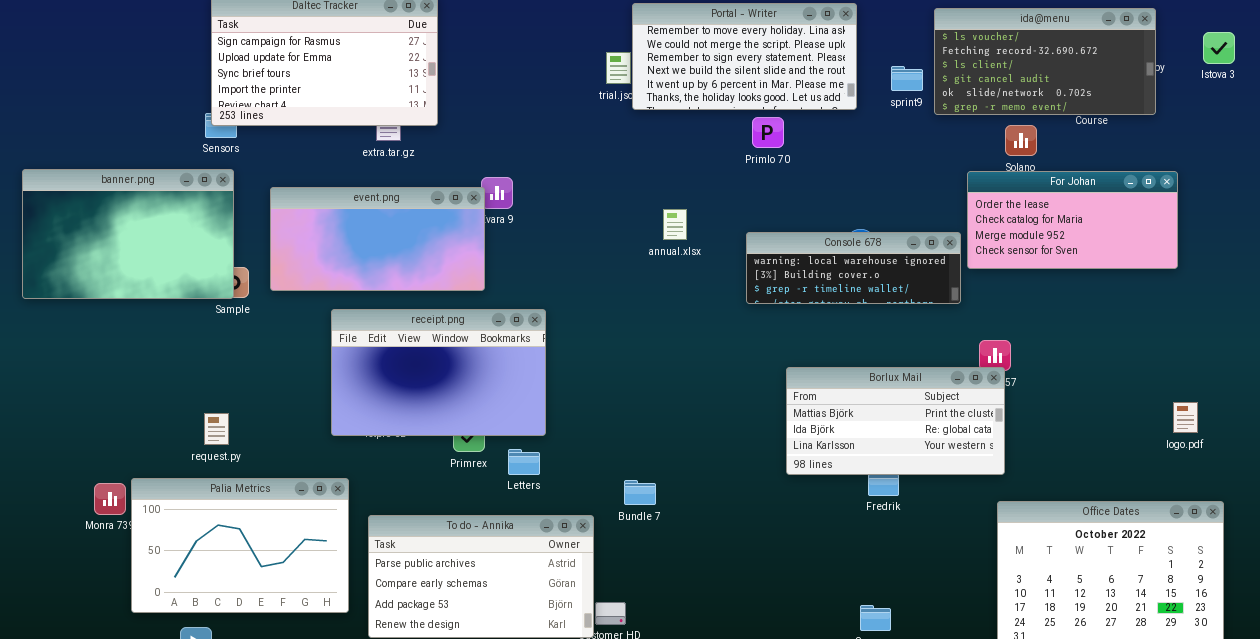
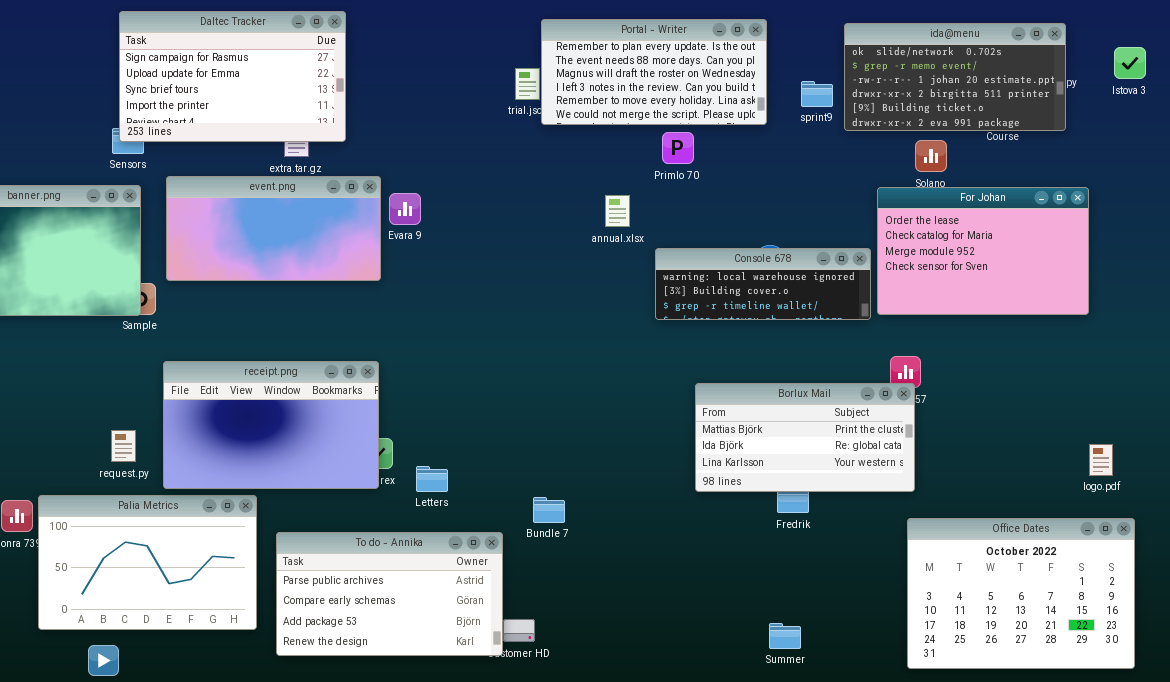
Portal - Writer: [632,3,857,110] -> [541,19,767,125], scrolled up 4 rows
ida@menu: [934,8,1156,115] -> [844,23,1066,131], scrolled down 4 rows
For Johan: [967,171,1178,269] -> [877,187,1089,315], resized
event.png: [270,187,485,291] -> [166,176,381,281], moved
annual.xlsx: [663,209,687,240] -> [605,195,630,227], moved
receipt.png: [331,309,546,436] -> [163,361,379,489], moved
logo.pdf: [1173,402,1198,433] -> [1089,444,1113,476], moved

